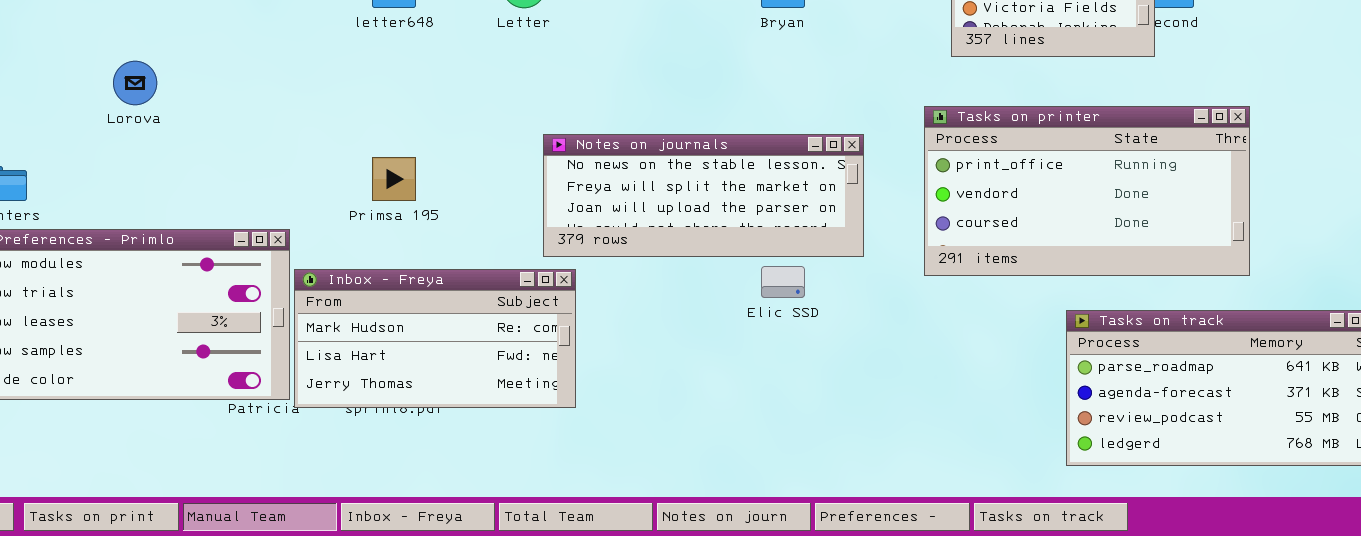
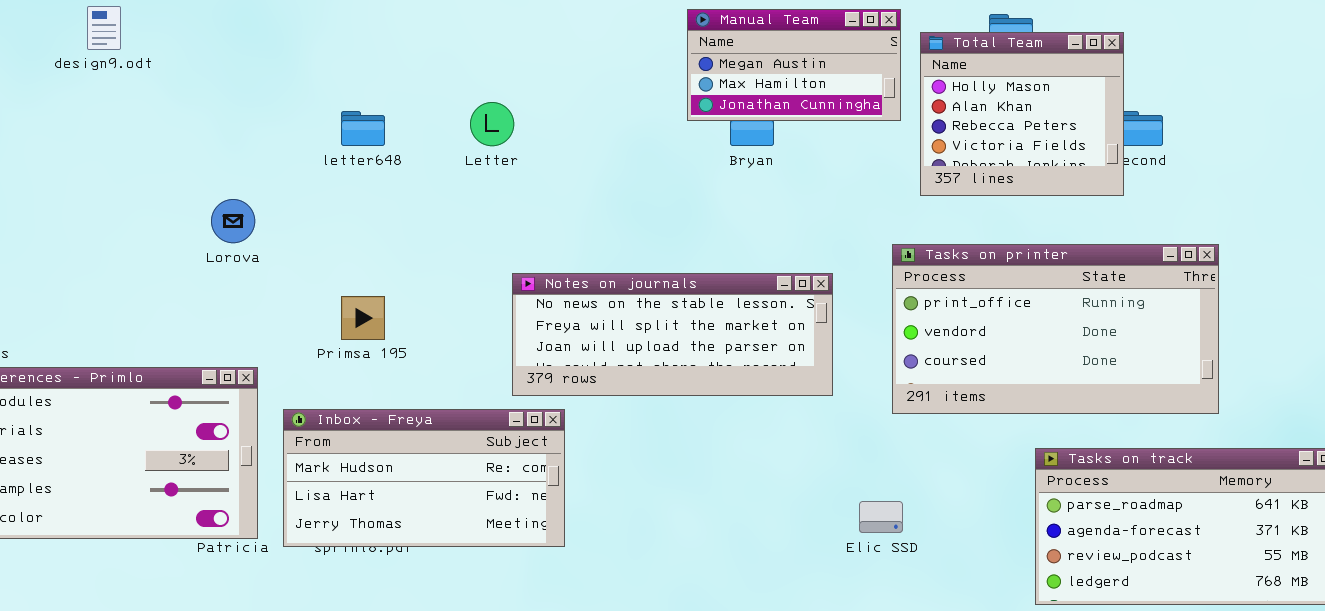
Lorova: [113,61,157,105] -> [211,199,255,243], moved
Elic SSD: [761,266,805,298] -> [859,501,903,533], moved
Inbox - Freya: [294,269,576,408] -> [283,409,565,547], moved

